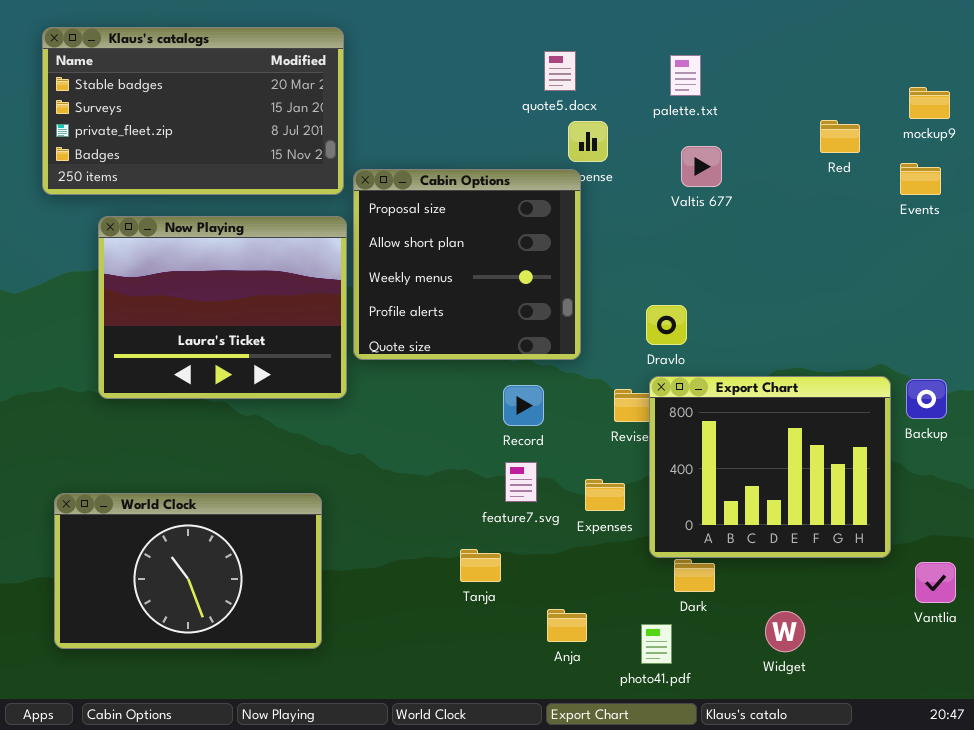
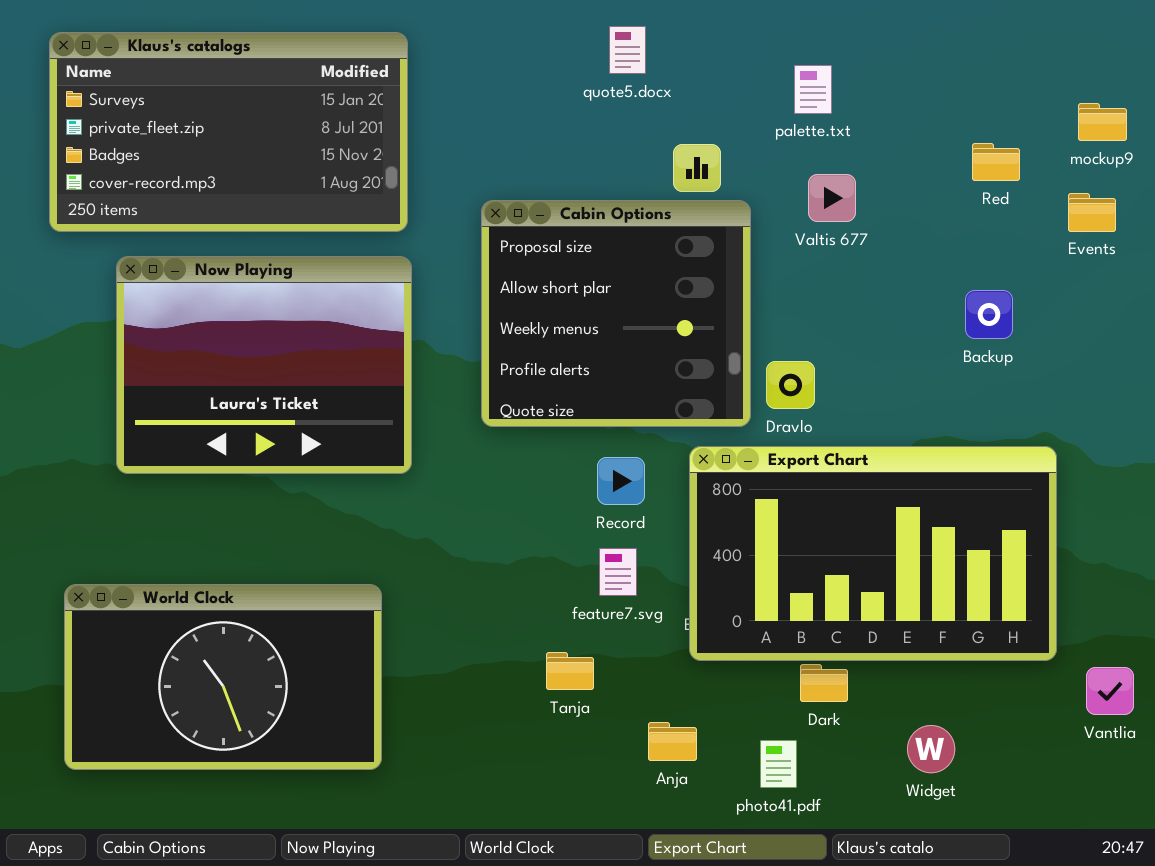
Klaus's catalogs: [42,27,344,195] -> [49,32,408,232], scrolled down 1 row
quote5.docx: [544,51,576,91] -> [609,26,646,74], moved
Cabin Options: [353,169,581,360] -> [481,200,751,427], moved
Export Chart: [649,376,891,558] -> [689,446,1057,661], resized
Backup: [906,379,947,419] -> [965,290,1013,339], moved

